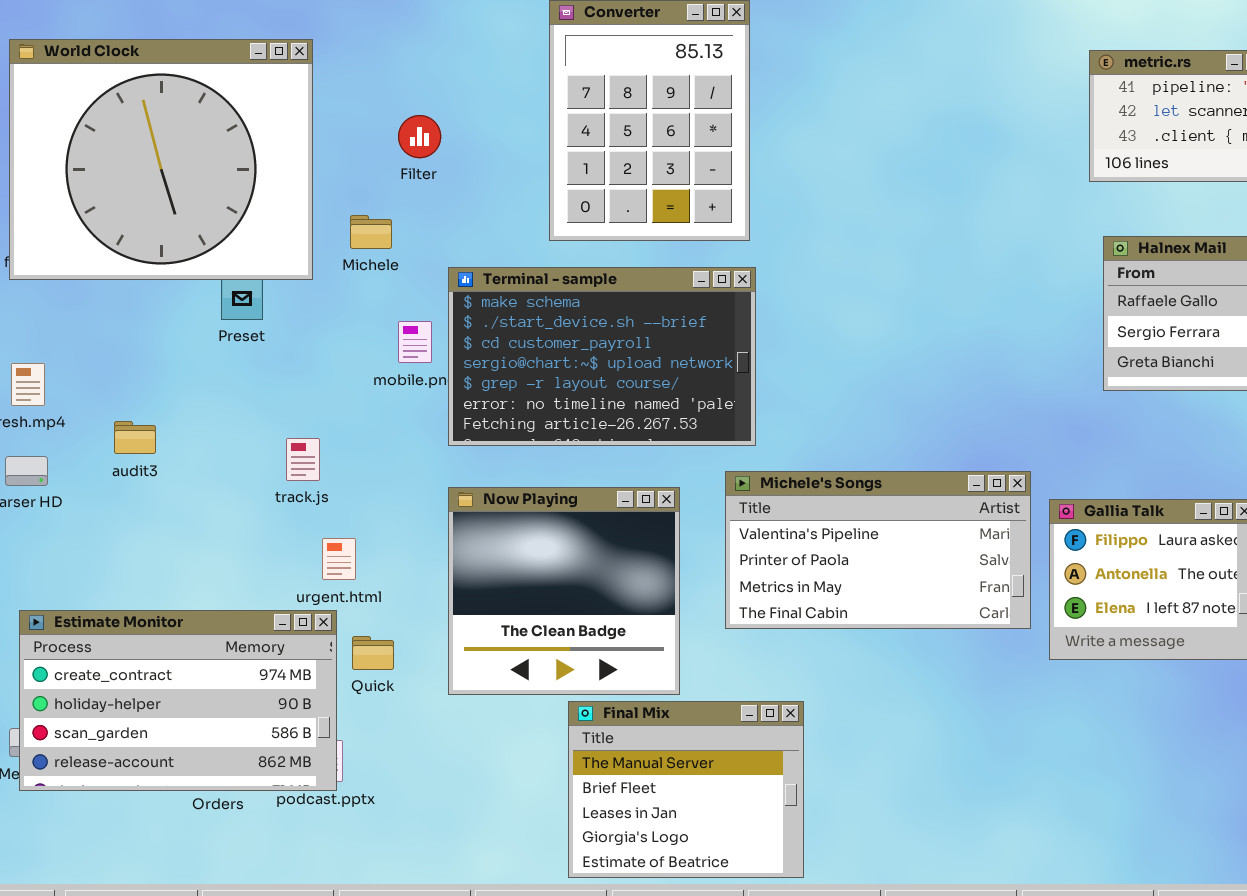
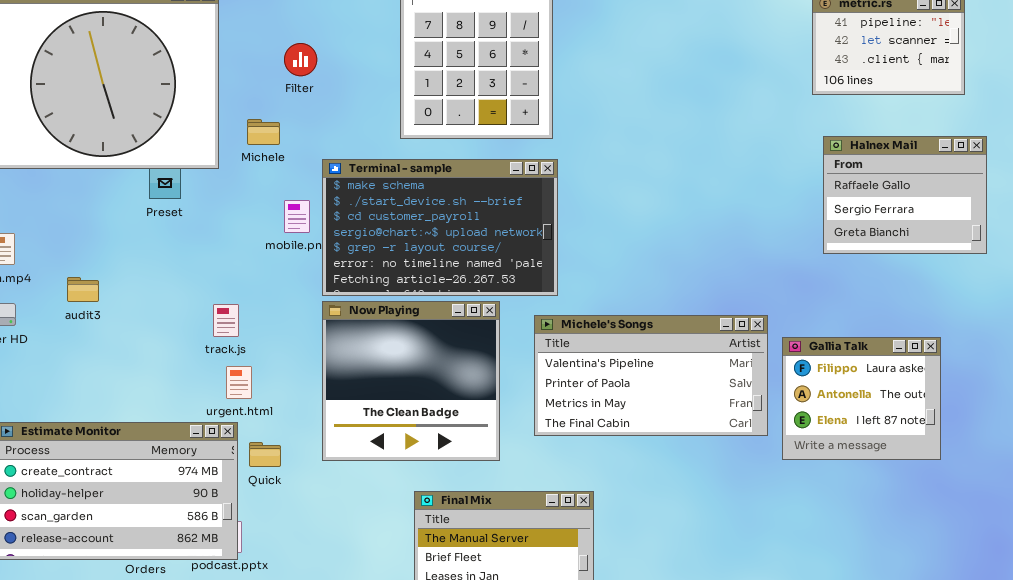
track.js: [286,438,320,481] -> [213,304,239,337], moved
Now Playing: [448,487,680,695] -> [322,301,500,461], moved

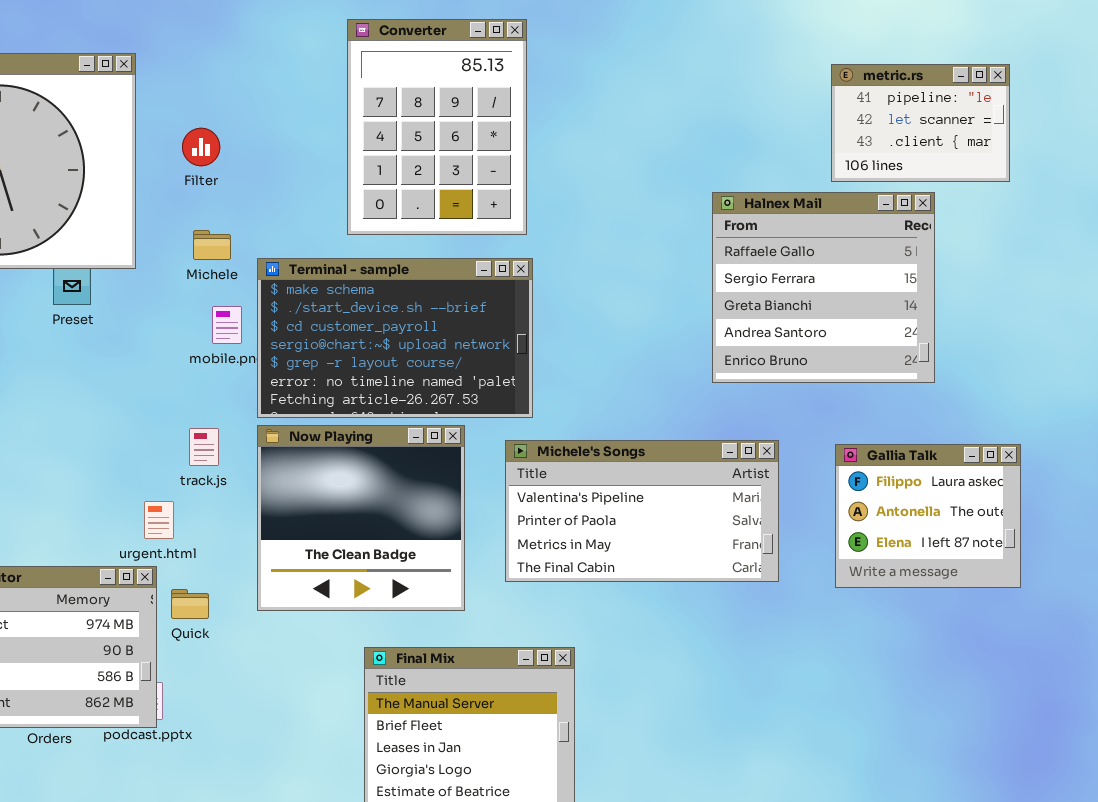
Filter: [284,43,317,76] -> [182,128,220,166], moved
Michele: [247,119,280,145] -> [193,230,231,260], moved
Halnex Mail: [823,136,987,254] -> [712,192,935,383], moved, resized
track.js: [213,304,239,337] -> [189,428,219,466], moved
Gallia Talk: [782,337,941,460] -> [835,444,1021,588], moved

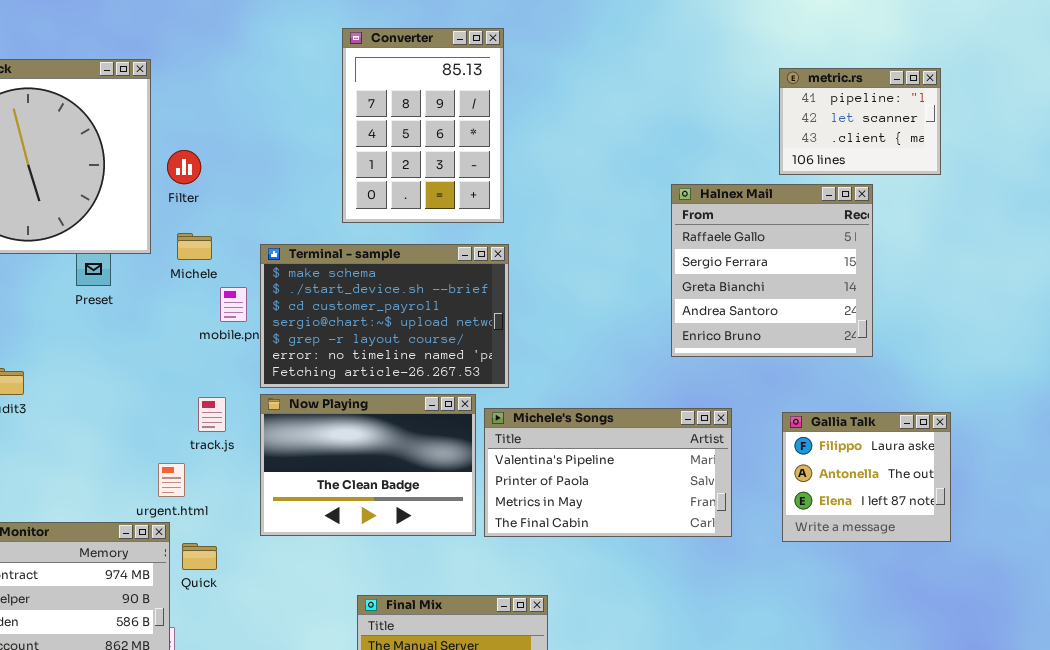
Filter: [182,128,220,166] -> [167,150,201,184], moved
Michele: [193,230,231,260] -> [177,233,212,260], moved
Now Playing: [257,425,465,611] -> [260,394,476,536], resized

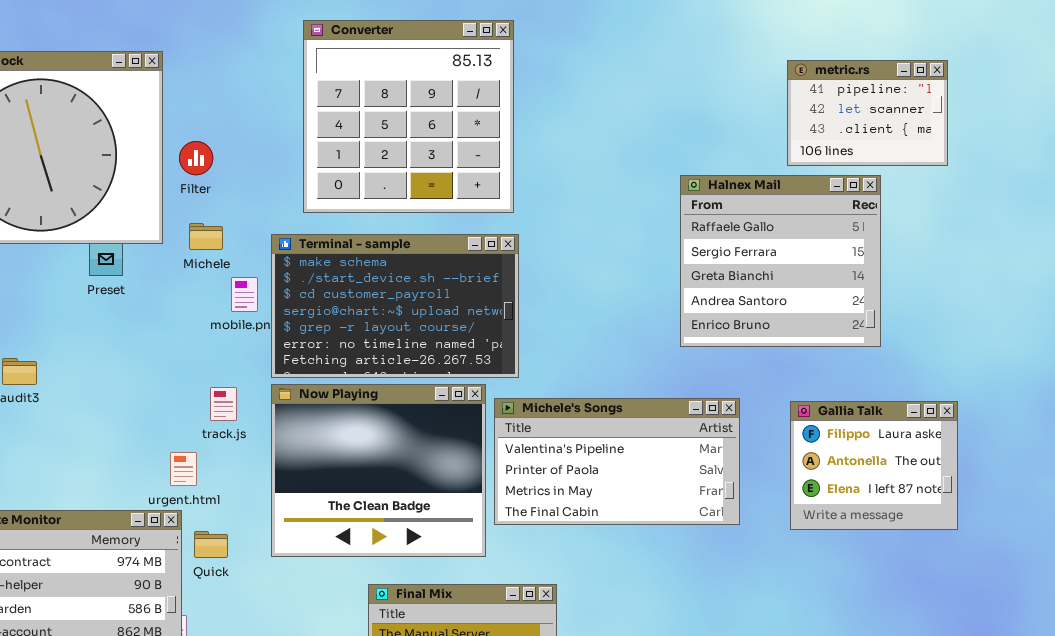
Converter: [342,28,504,223] -> [303,20,514,213], resized
Now Playing: [260,394,476,536] -> [271,384,486,557], resized

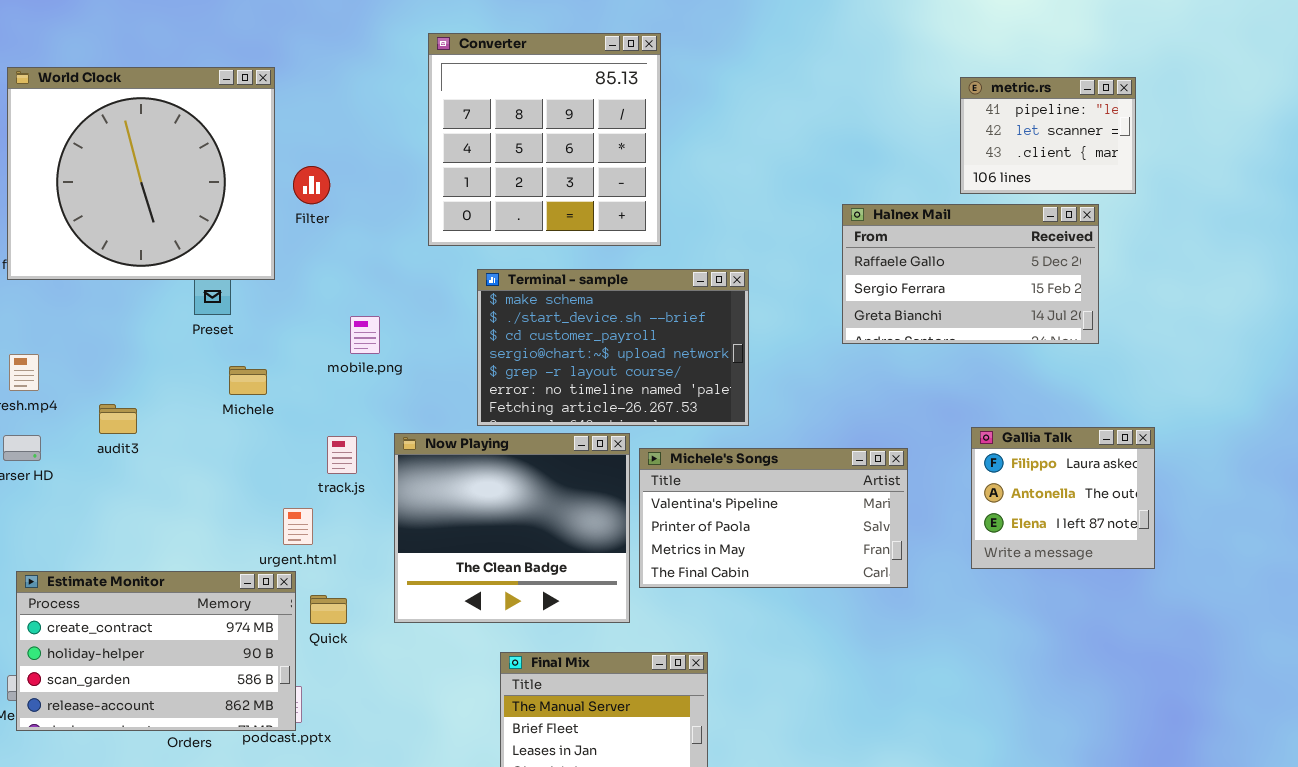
Halnex Mail: [680,175,881,347] -> [842,204,1099,344], resized
Michele: [189,223,223,250] -> [229,366,267,395], moved
Terminal - sample: [271,234,519,378] -> [477,269,749,426], moved
Gallia Talk: [790,401,958,530] -> [971,427,1155,569], moved

